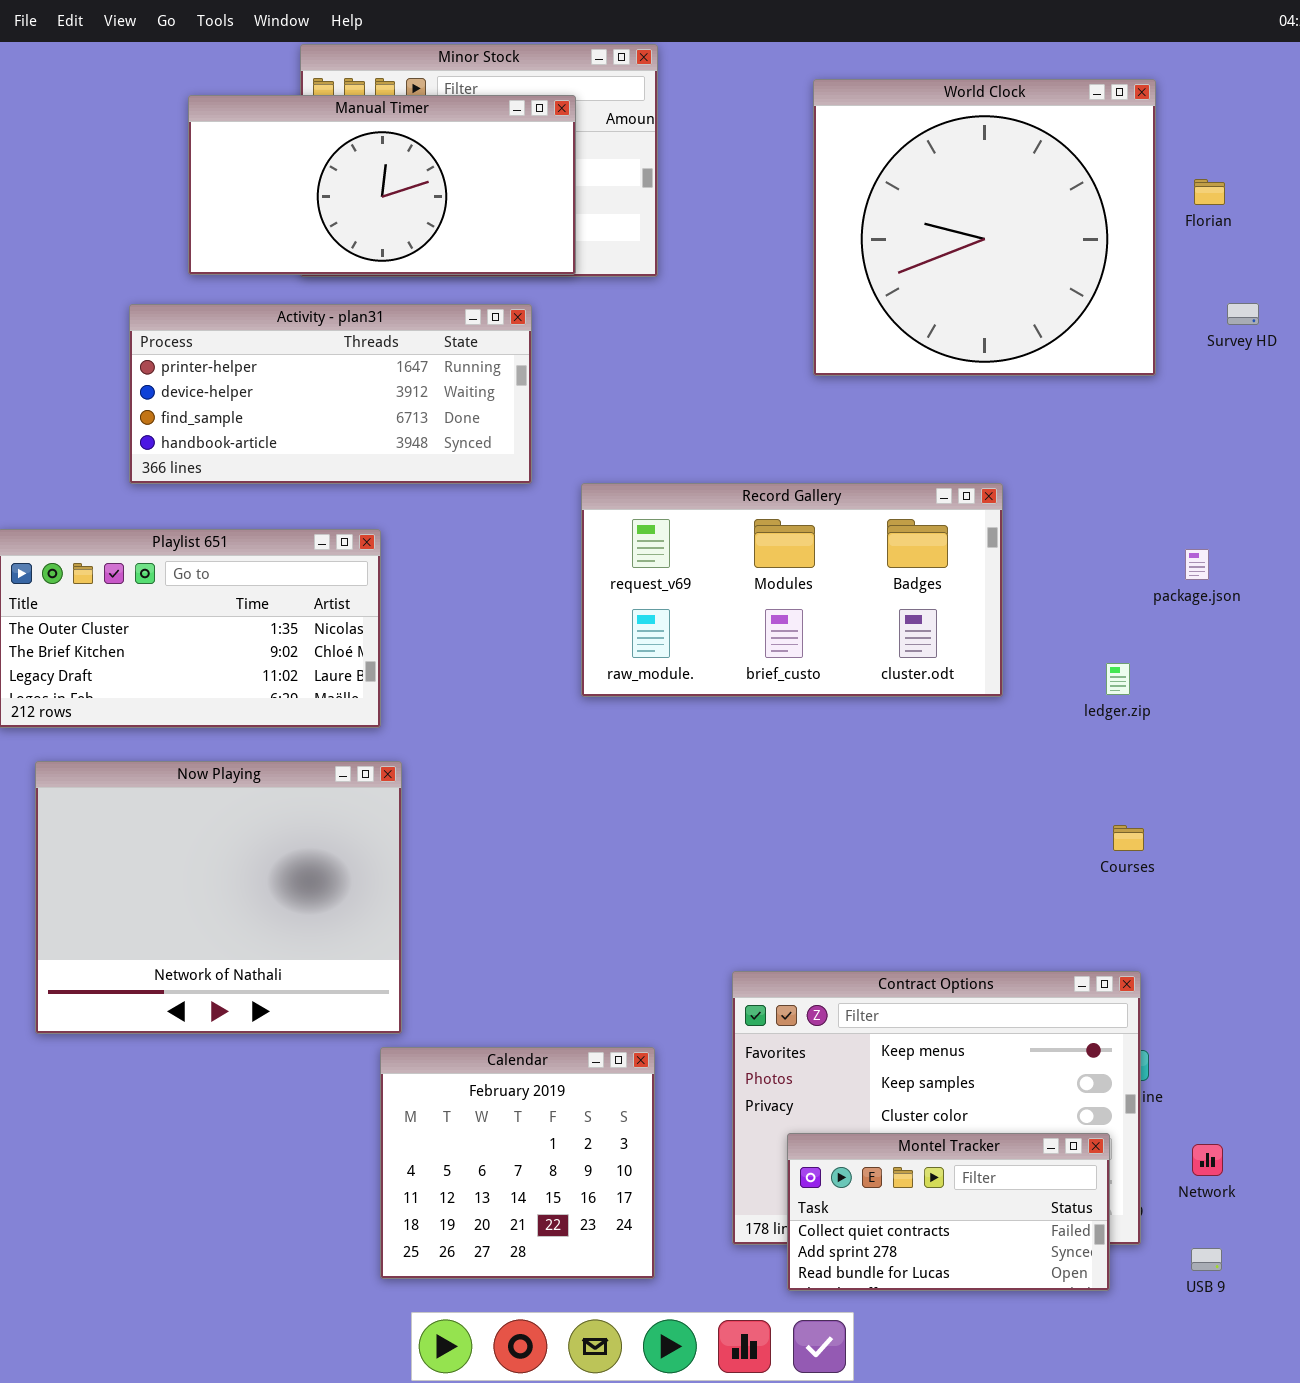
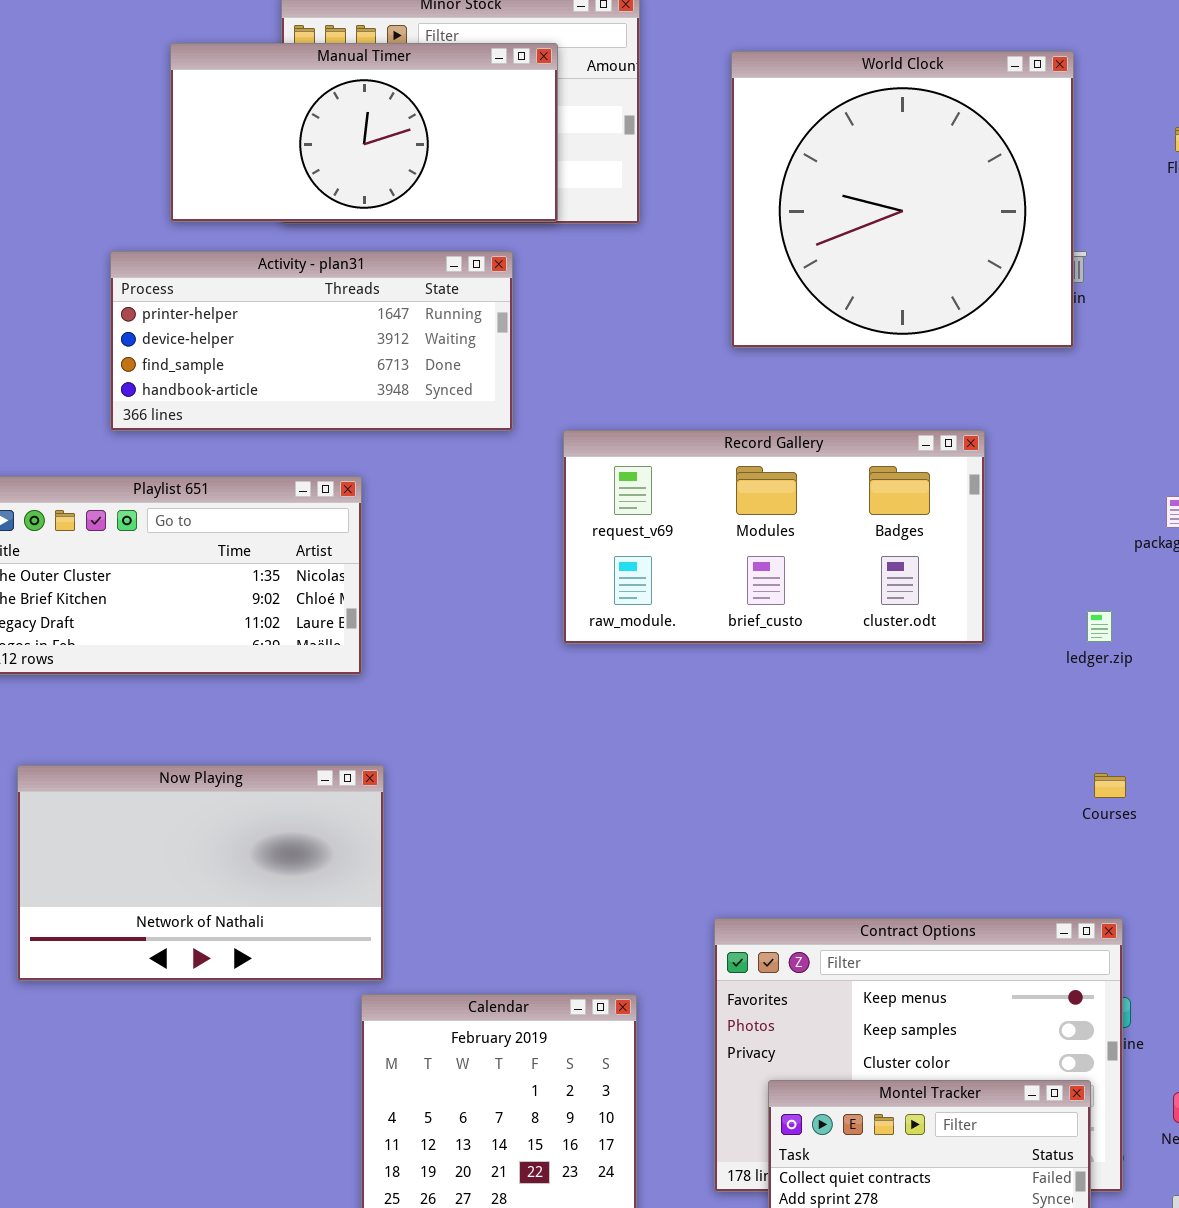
World Clock: [813,79,1156,376] -> [731,51,1074,348], moved
Now Playing: [35,761,402,1034] -> [17,765,384,981], resized

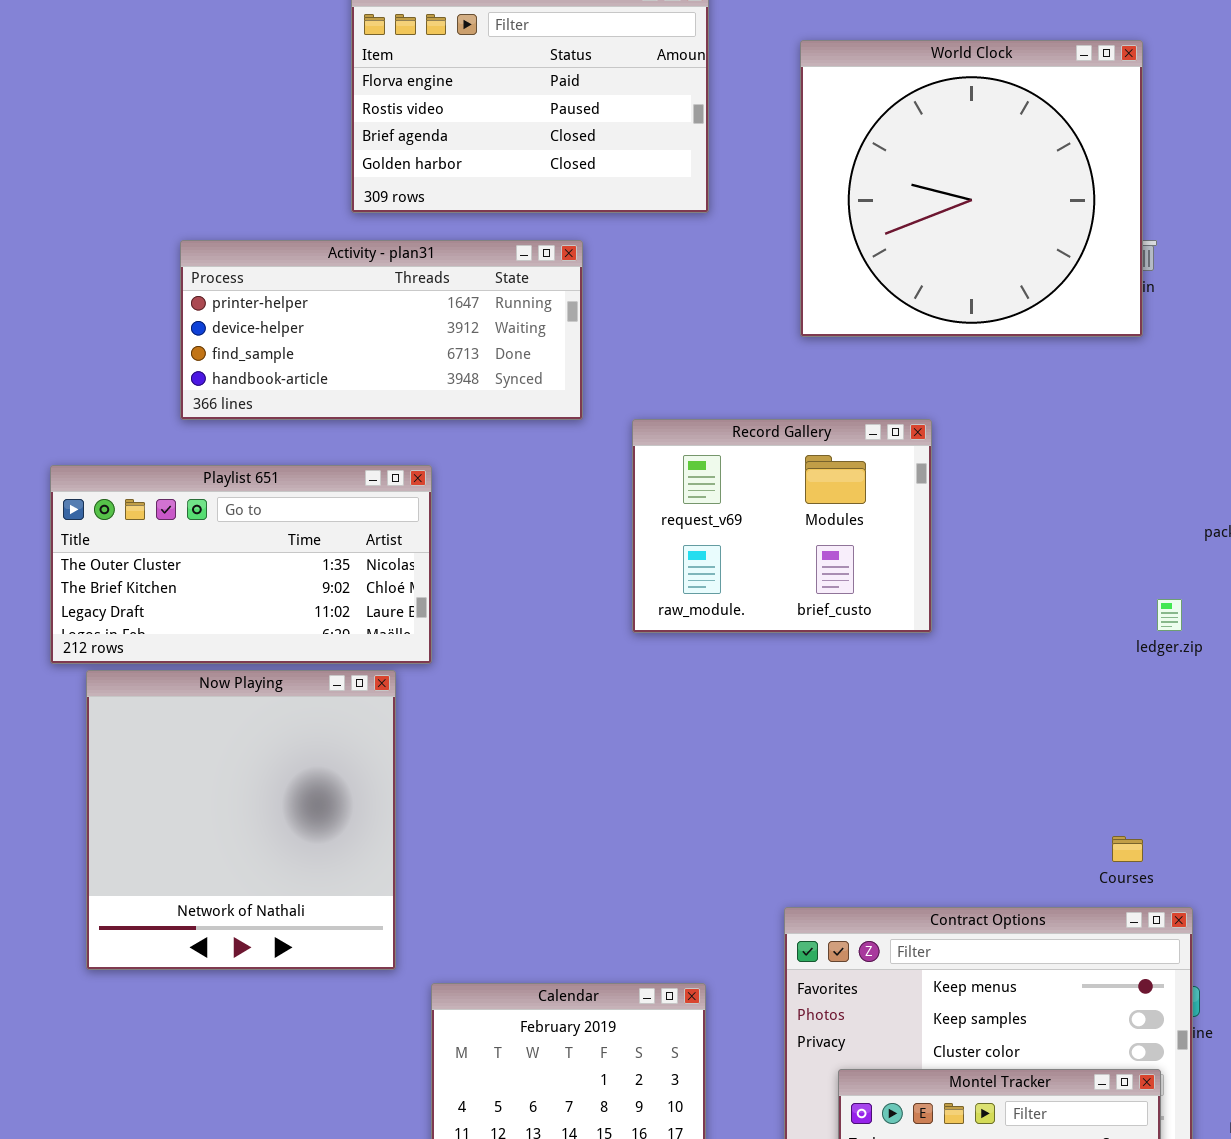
Manual Timer: [170,43,558,222] -> none, closed
Record Gallery: [563,430,985,644] -> [632,419,932,633], resized
Now Playing: [17,765,384,981] -> [86,670,396,970], resized
Courses: [1094,773,1126,798] -> [1112,836,1143,862], moved

